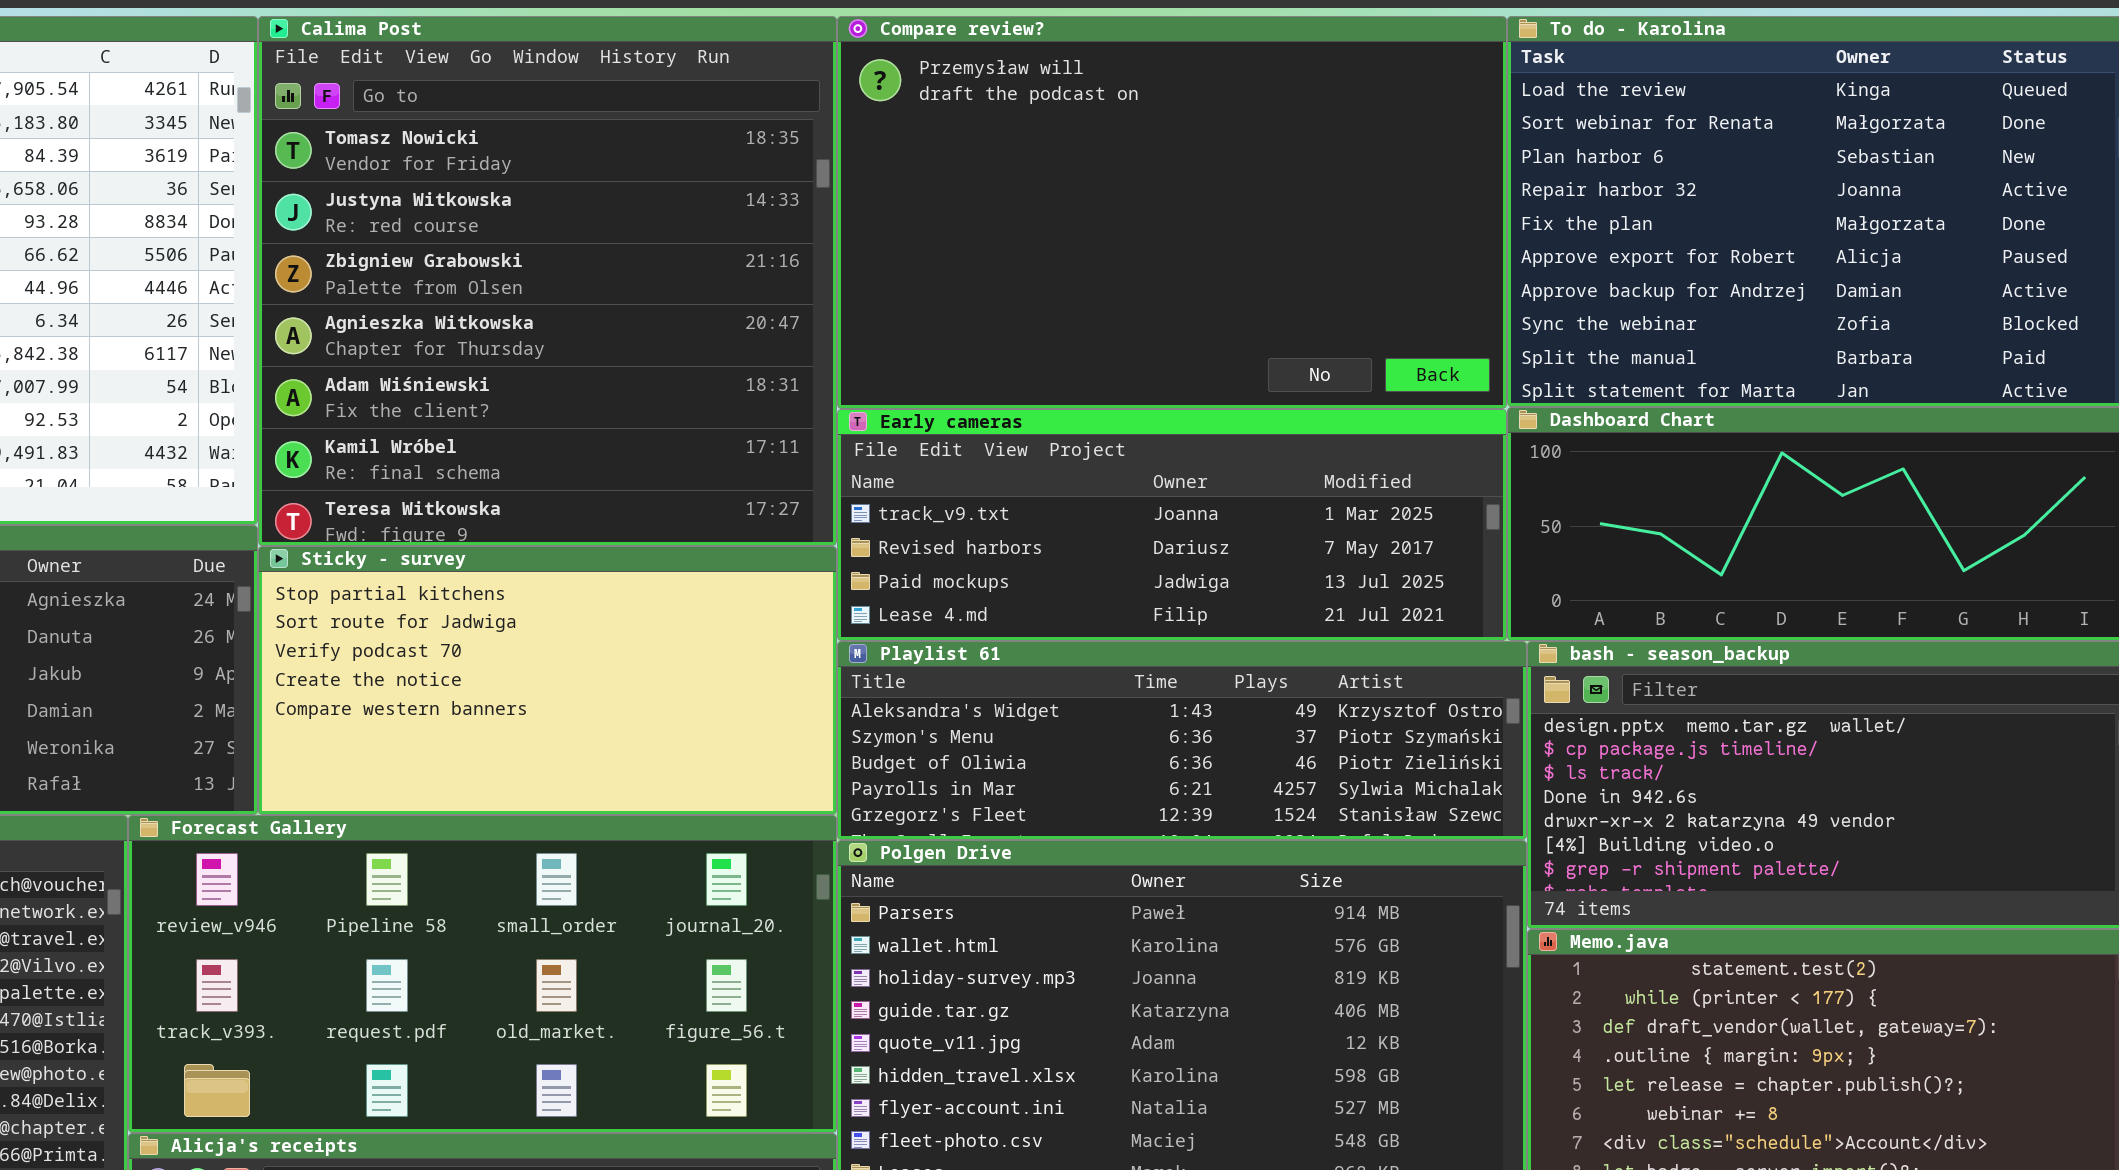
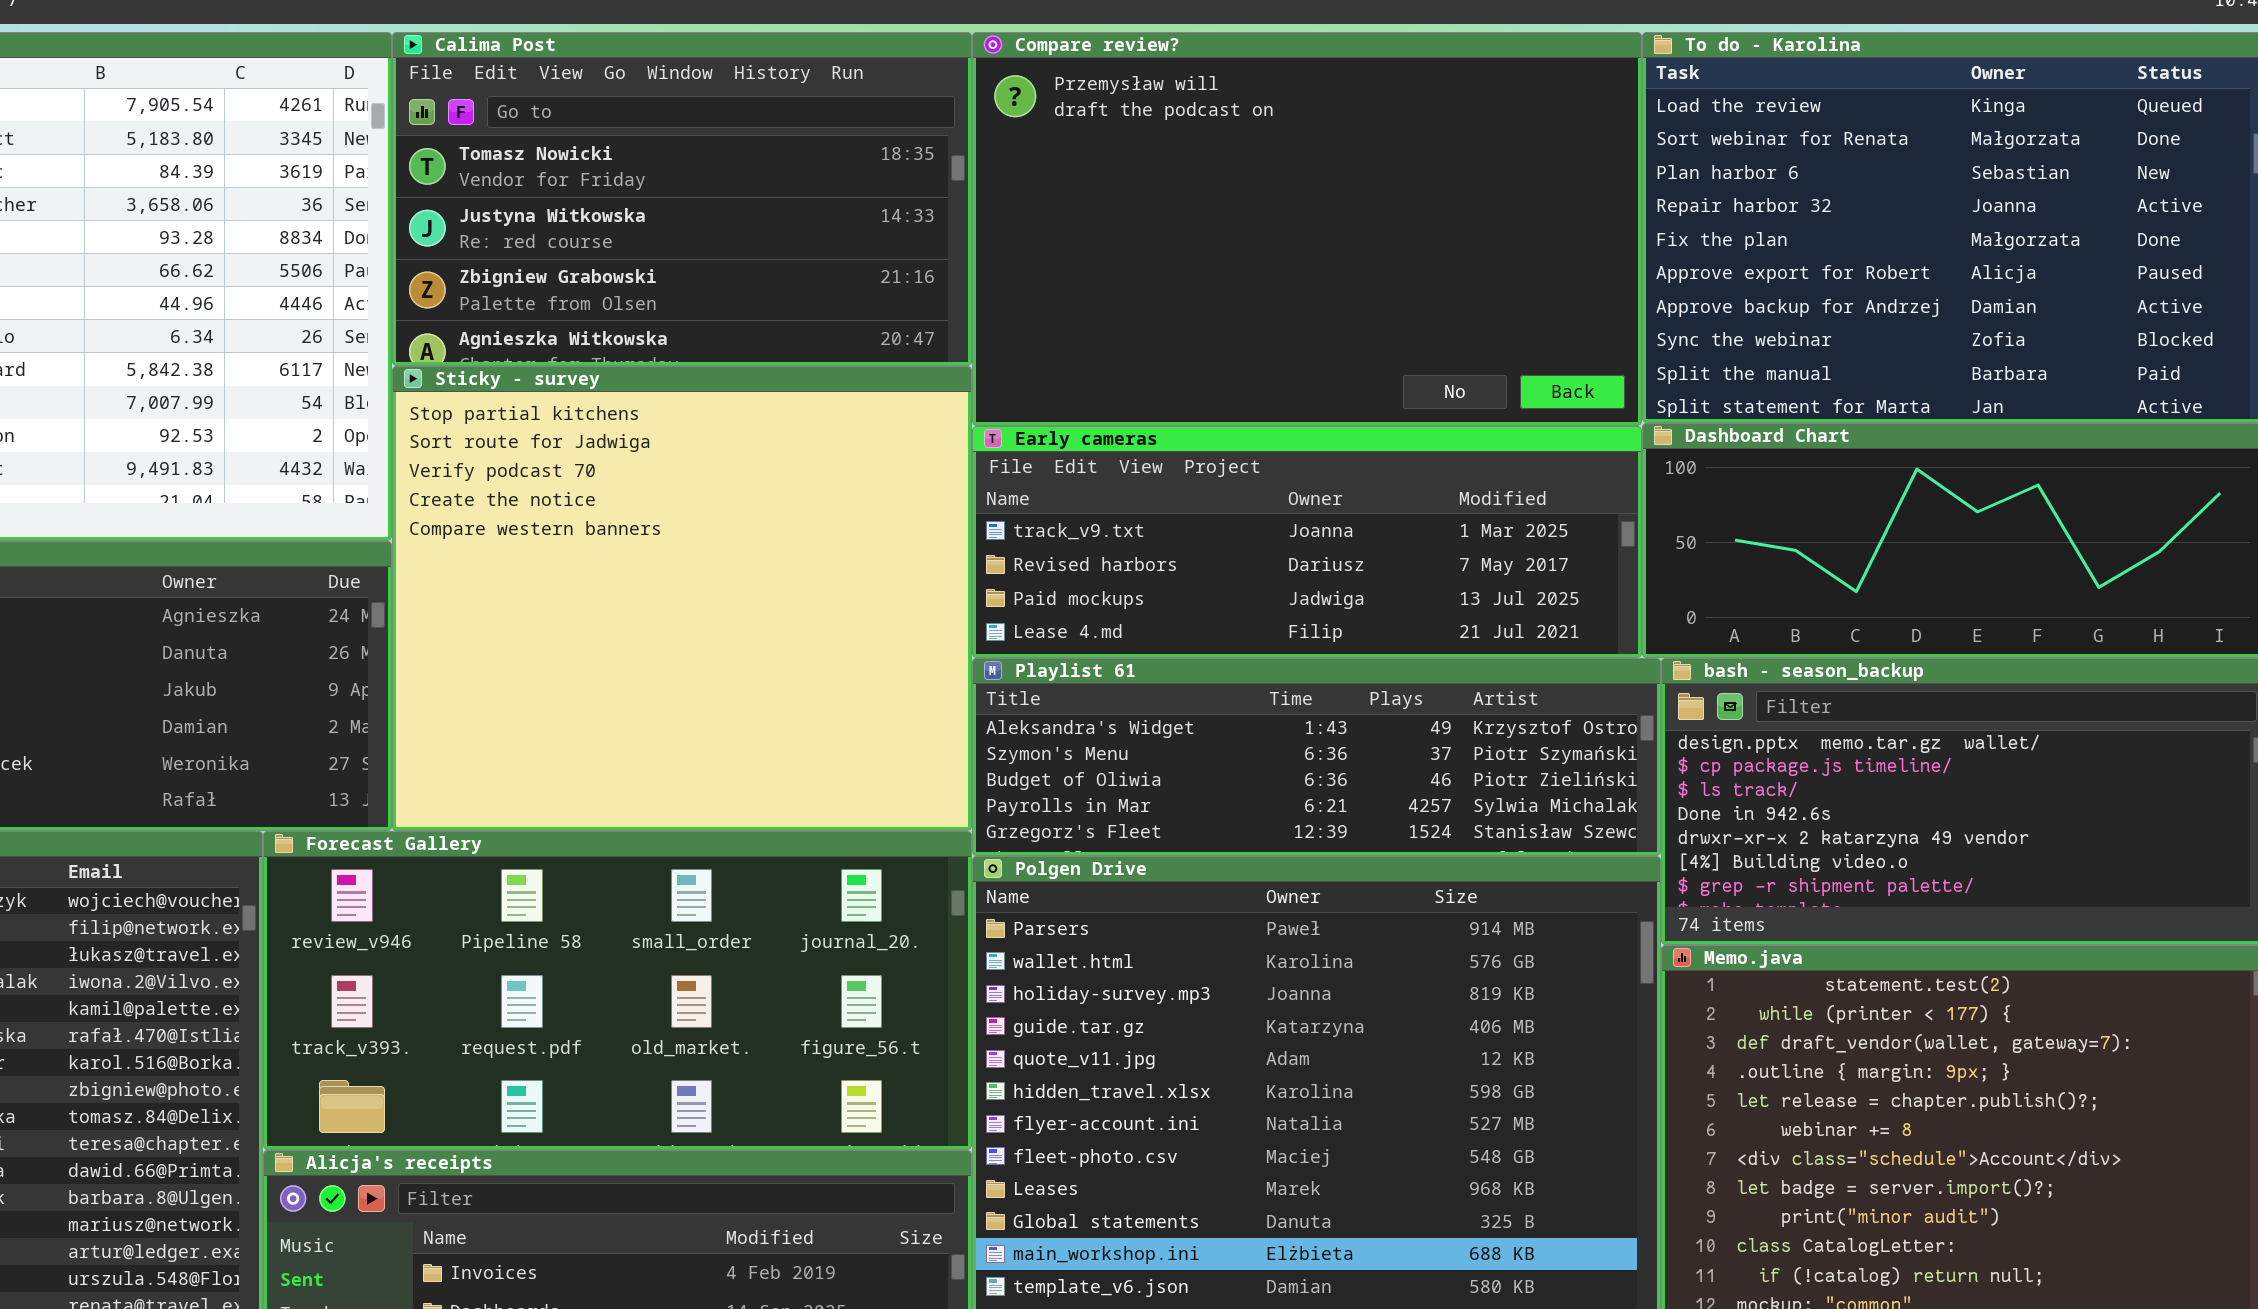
Calima Post: [258,16,837,546] -> [392,32,972,366], resized
Sticky - survey: [258,546,837,815] -> [392,366,972,831], resized

